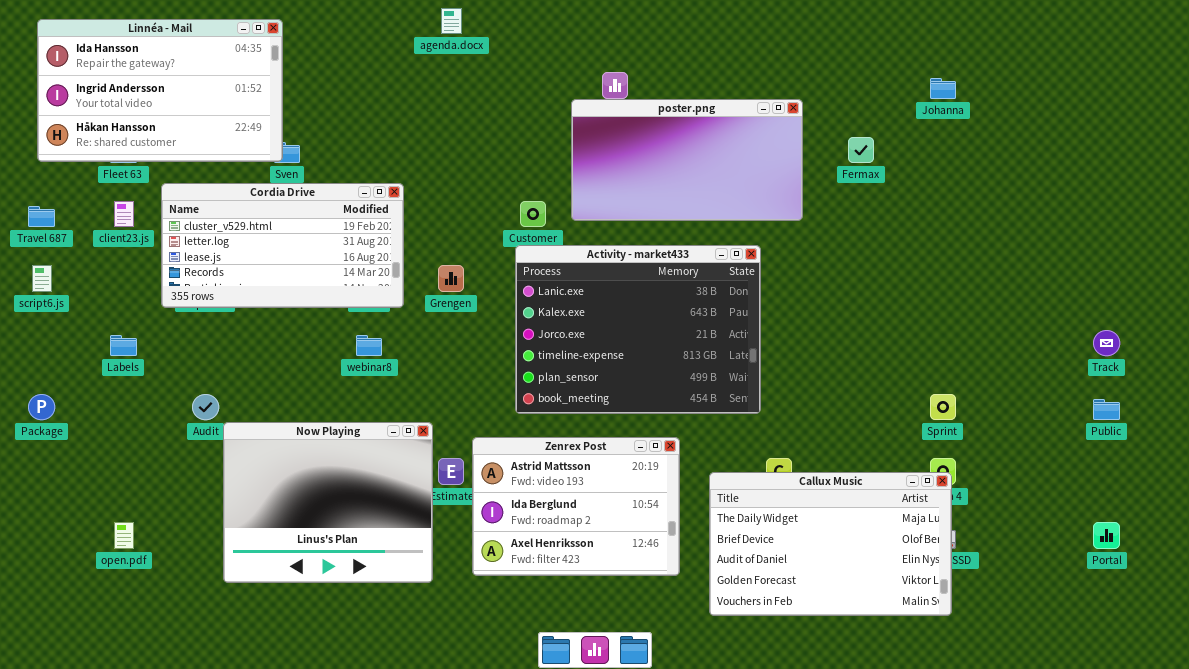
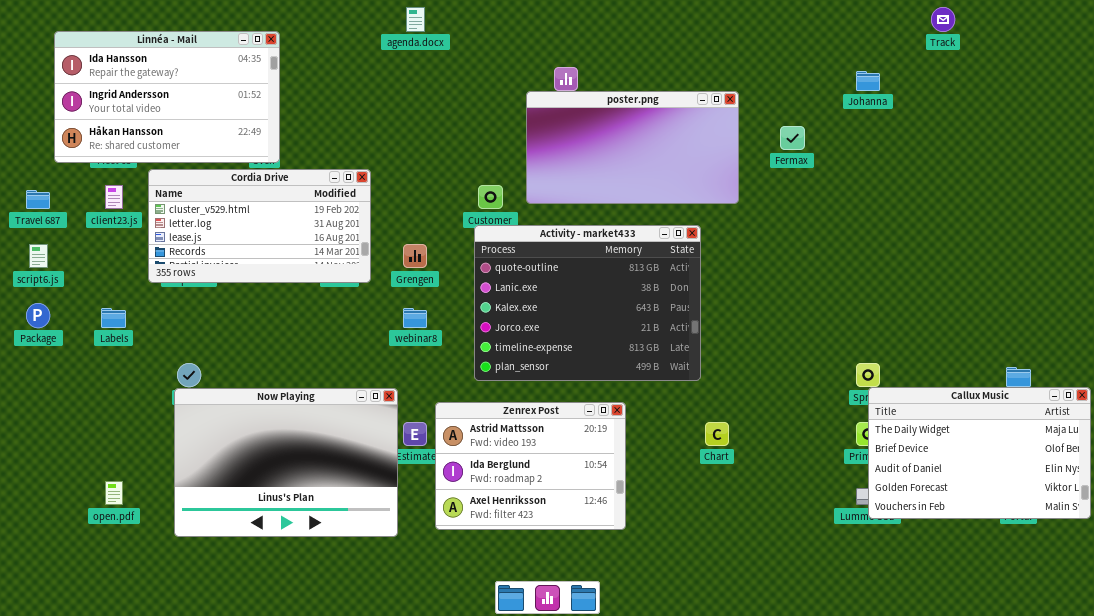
Linnéa - Mail: [37,19,283,162] -> [54,31,280,163], moved
Activity - market433: [515,245,761,414] -> [474,225,701,381], scrolled up 1 row
Track: [1093,330,1120,356] -> [931,7,955,32], moved
webinar8: [356,335,382,356] -> [403,308,427,328], moved
Package: [28,394,55,420] -> [26,303,50,328], moved
Now Playing: [223,422,433,583] -> [174,388,398,537], resized
Callux Music: [709,472,952,616] -> [868,387,1091,519], moved

